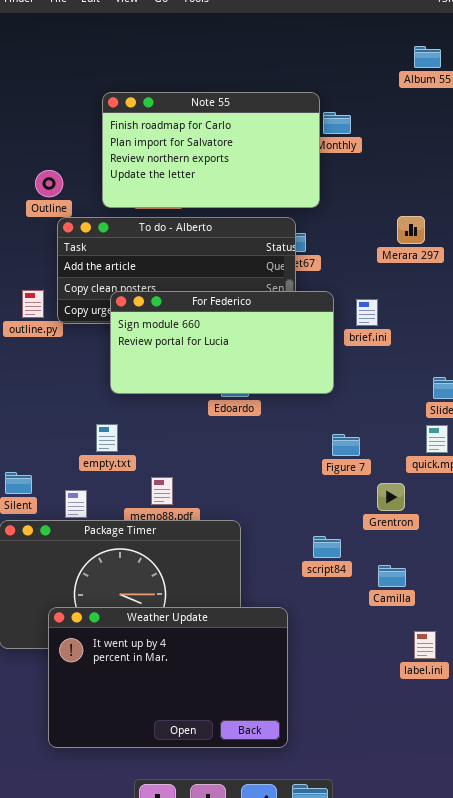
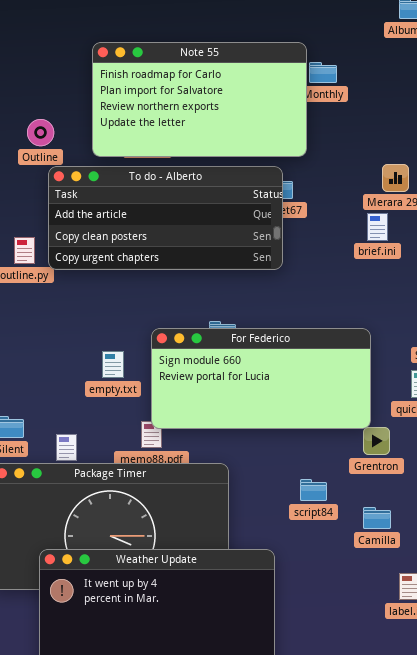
For Federico: [110,291,334,394] -> [151,328,371,429], moved
brief.ini: [356,299,378,326] -> [367,213,388,241], moved
empty.txt: [96,424,118,452] -> [102,351,124,378], moved

